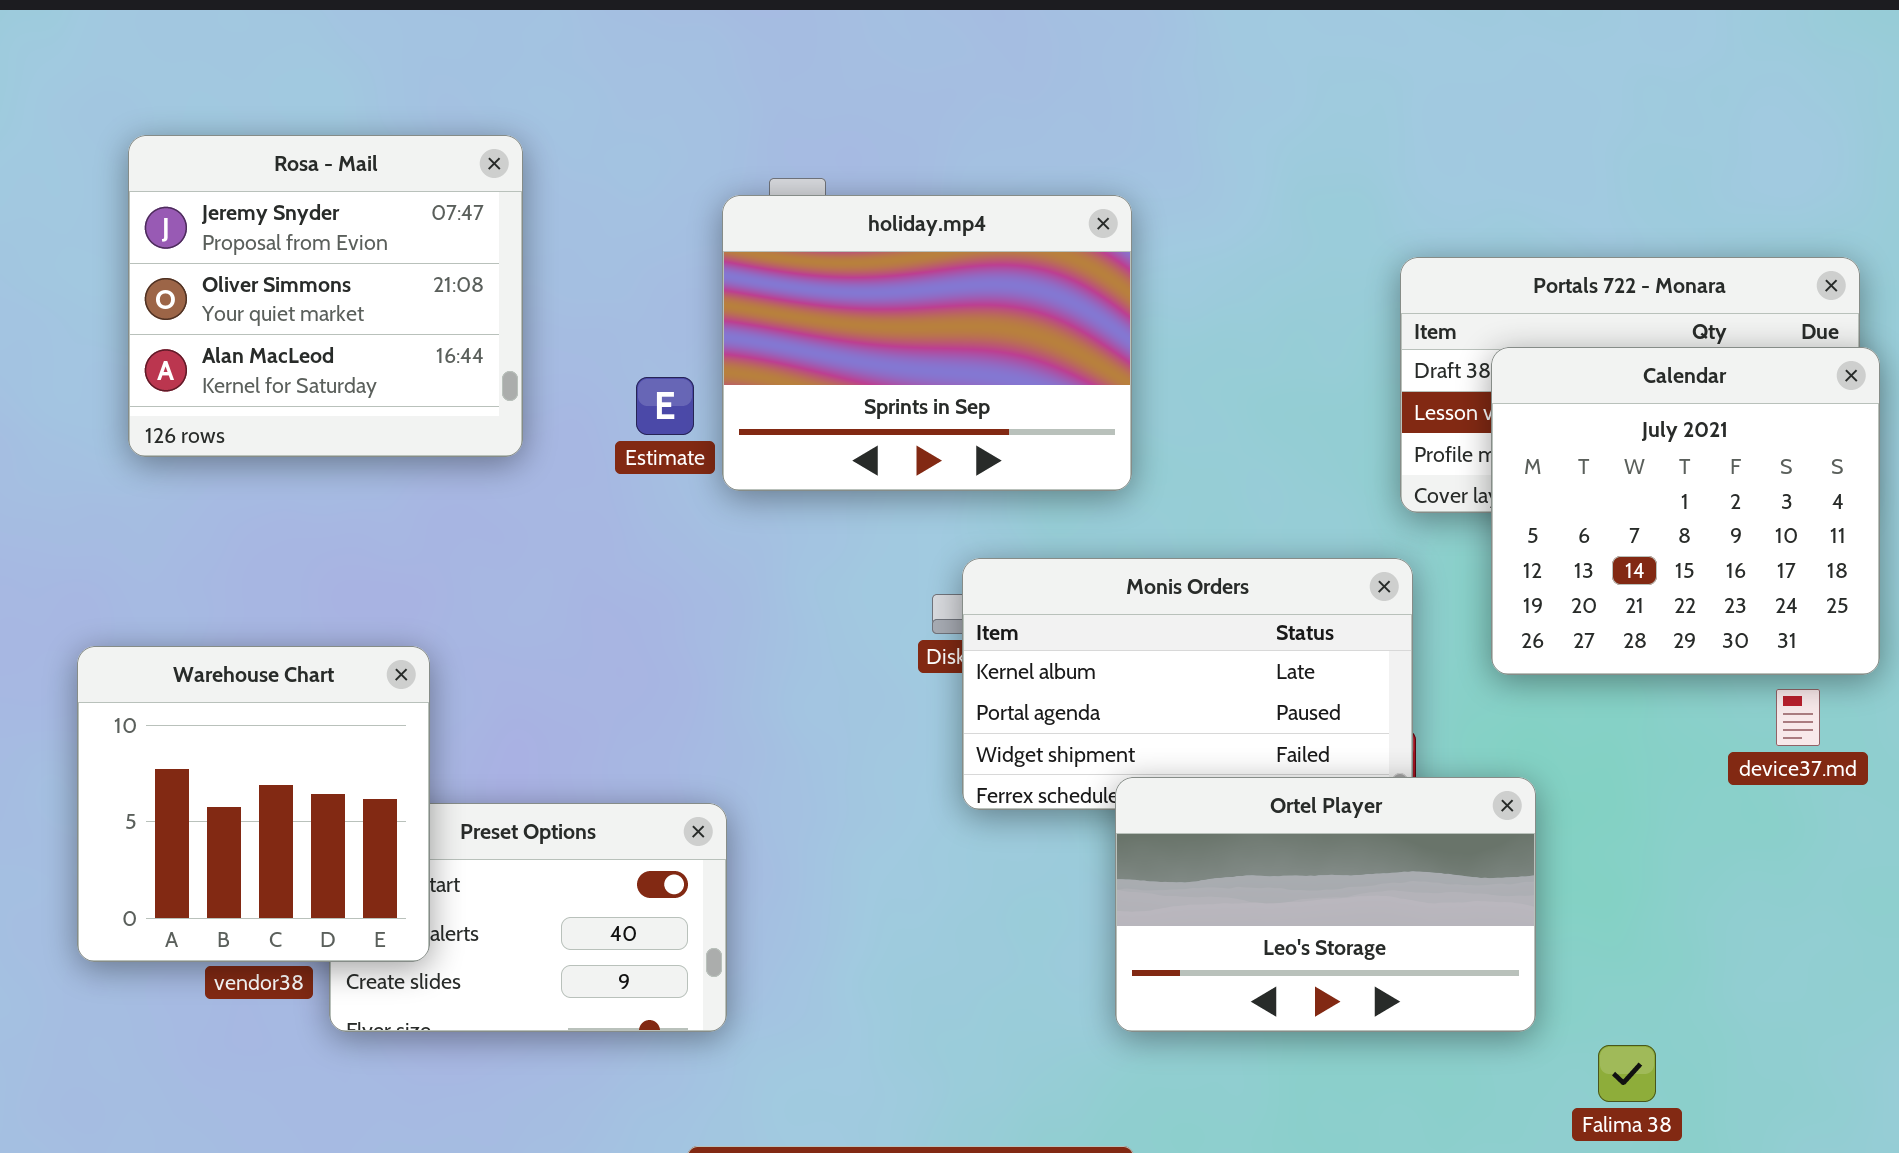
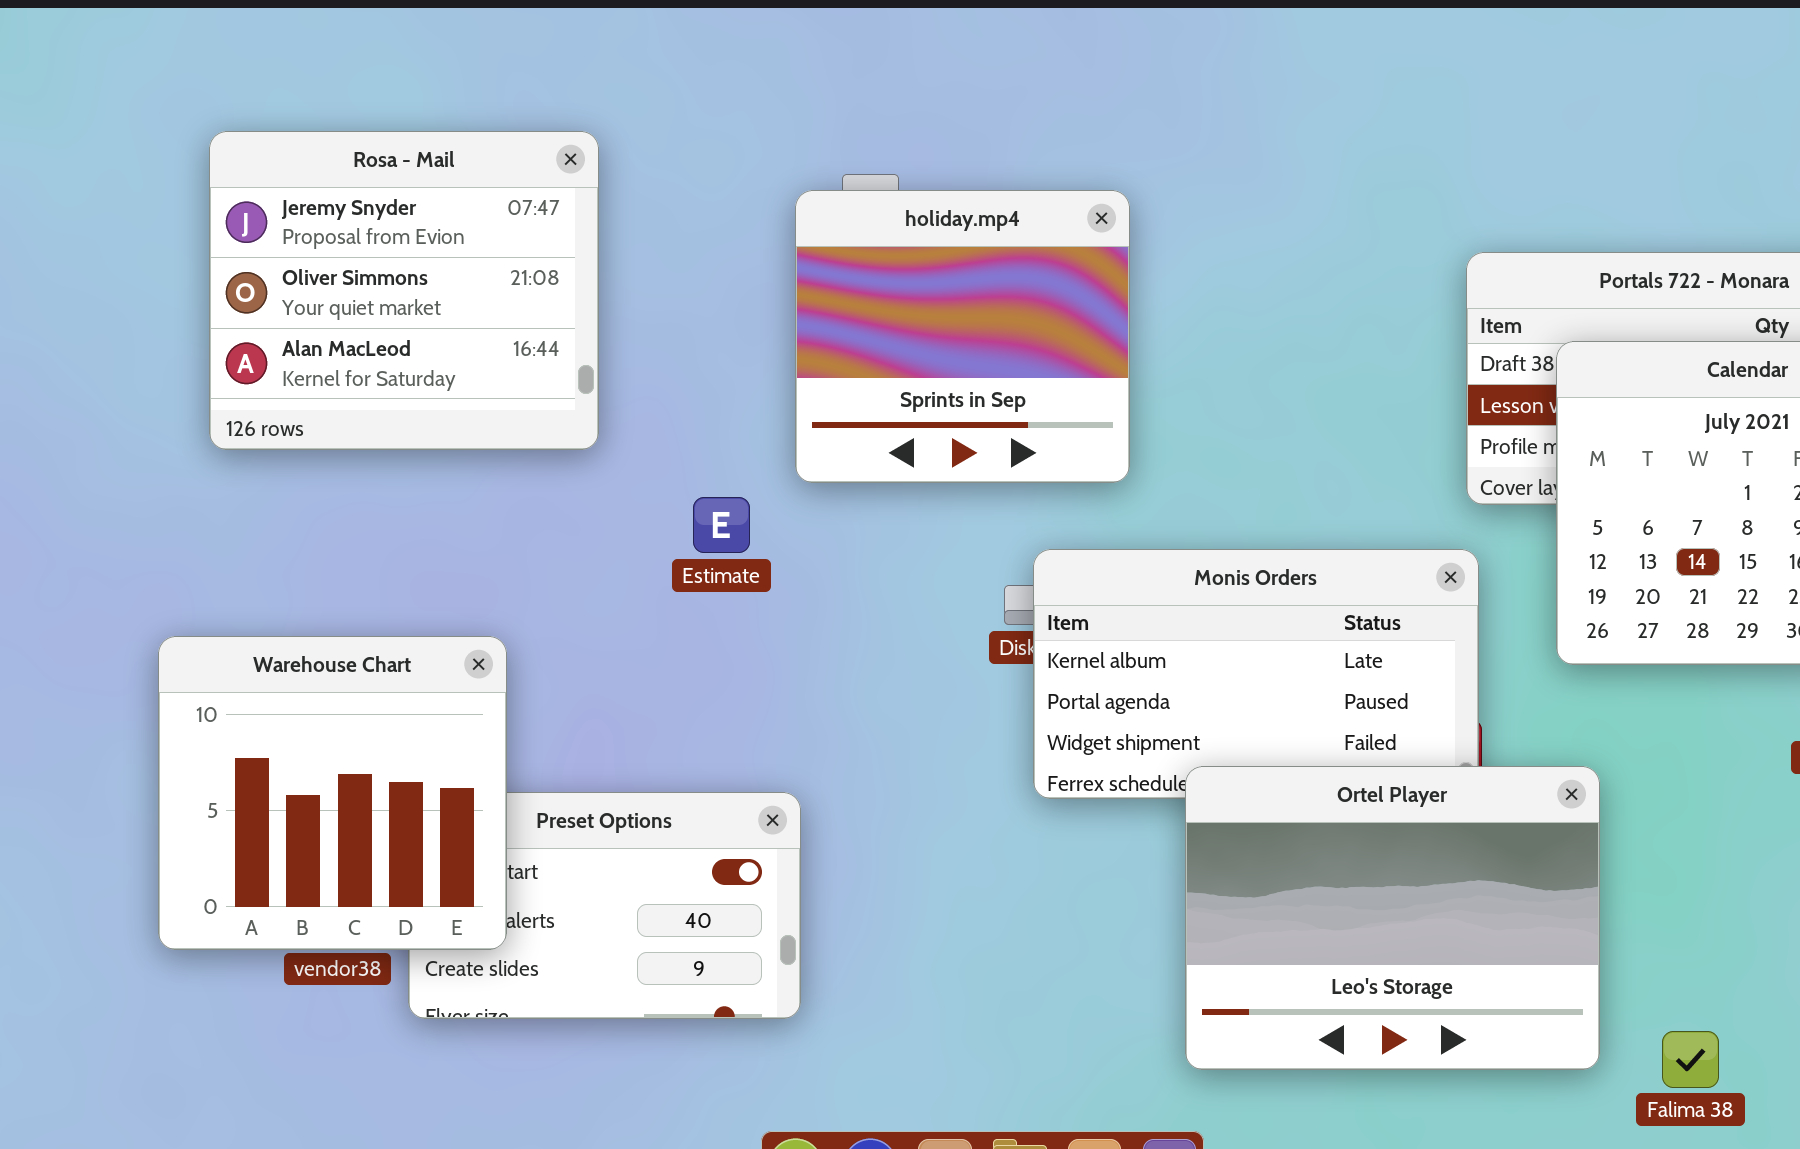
holiday.mp4: [722,195,1132,491] -> [795,190,1130,483], resized
Estimate: [636,377,694,435] -> [693,497,750,553], moved
Ortel Player: [1115,777,1536,1032] -> [1185,766,1600,1070], resized

